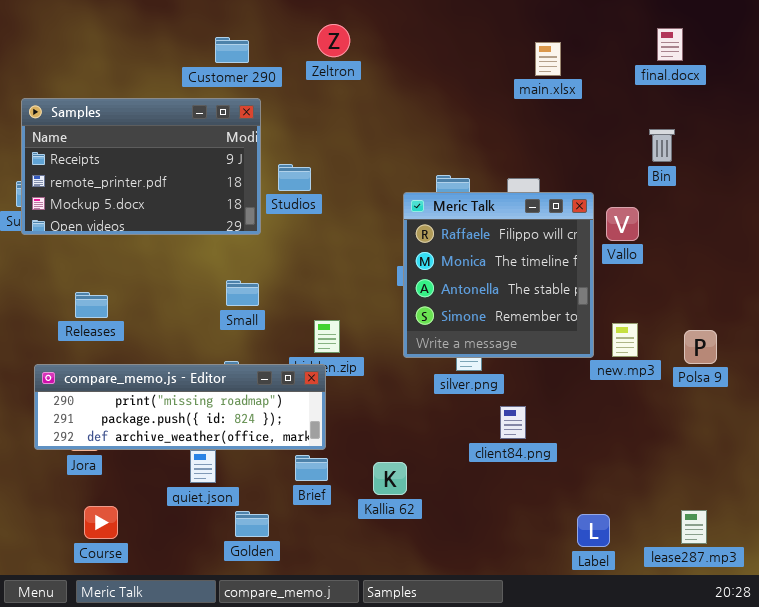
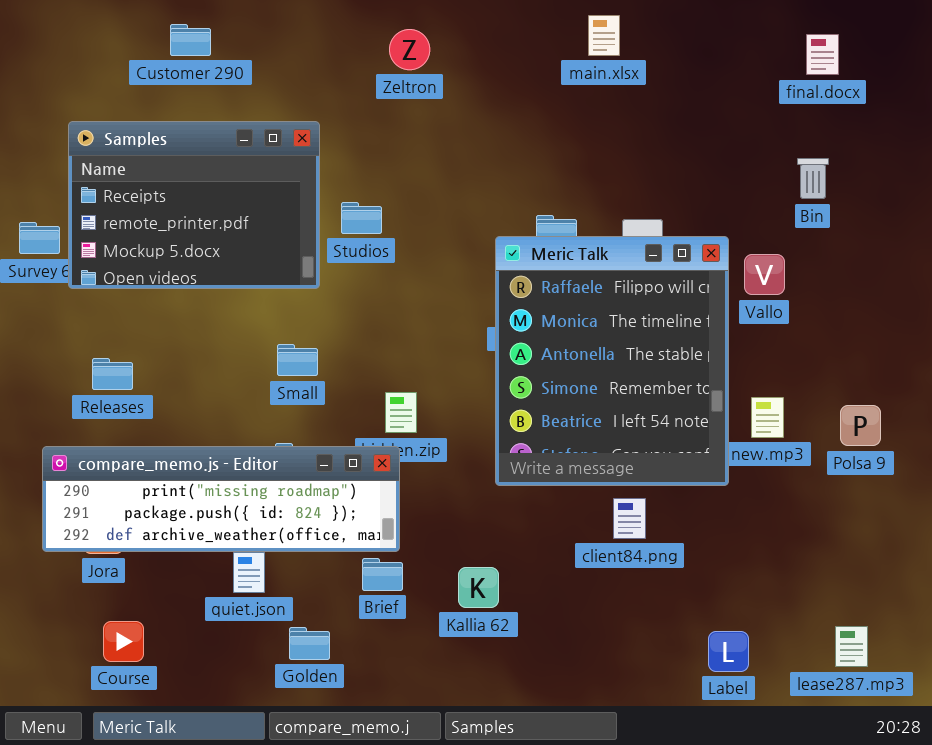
Customer 290: [215,37,249,63] -> [170,24,211,56], moved
main.xlsx: [535,42,561,76] -> [588,15,620,56], moved
Samples: [21,98,261,235] -> [68,121,320,289], resized
Meric Talk: [403,192,594,358] -> [495,236,729,486], resized

